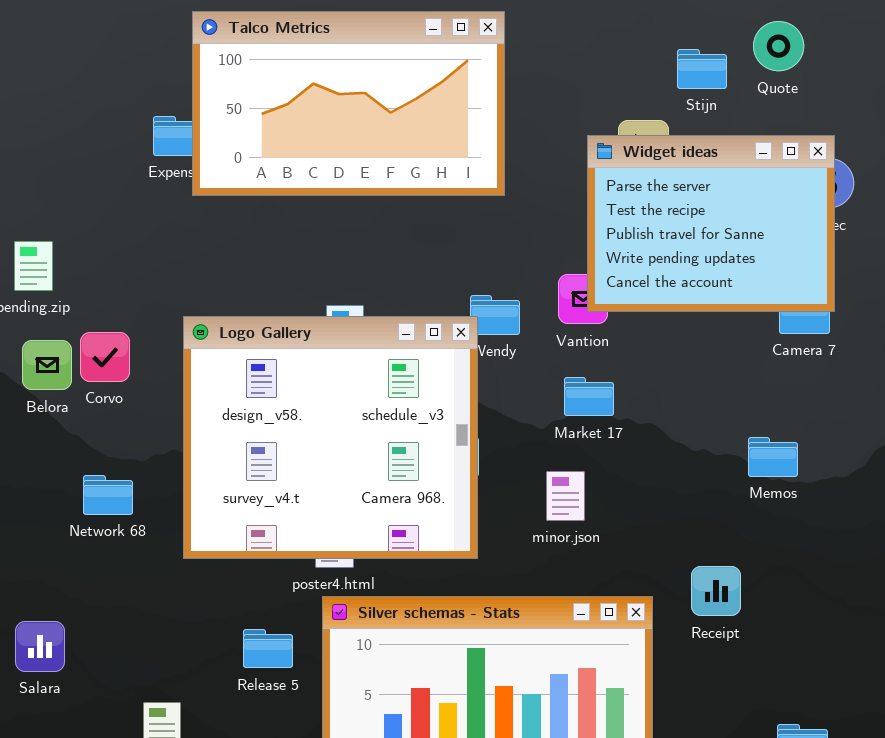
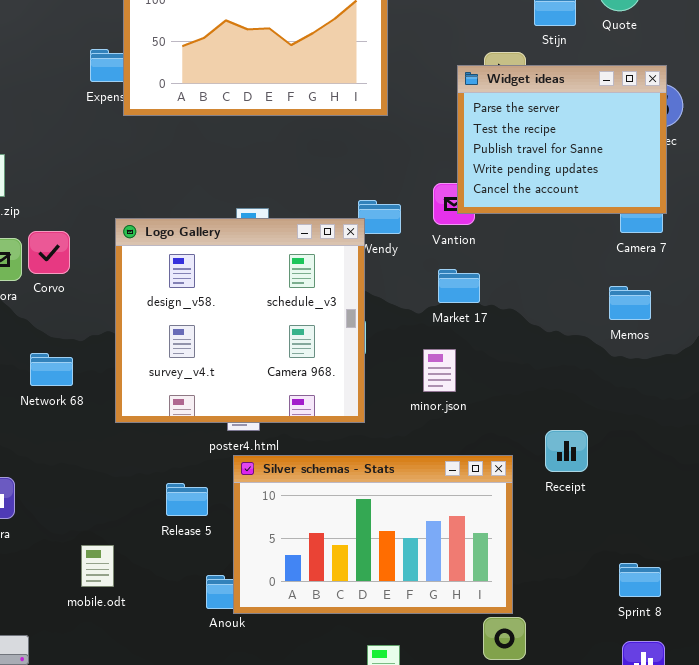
Memos: [748,437,798,477] -> [609,286,651,320], moved

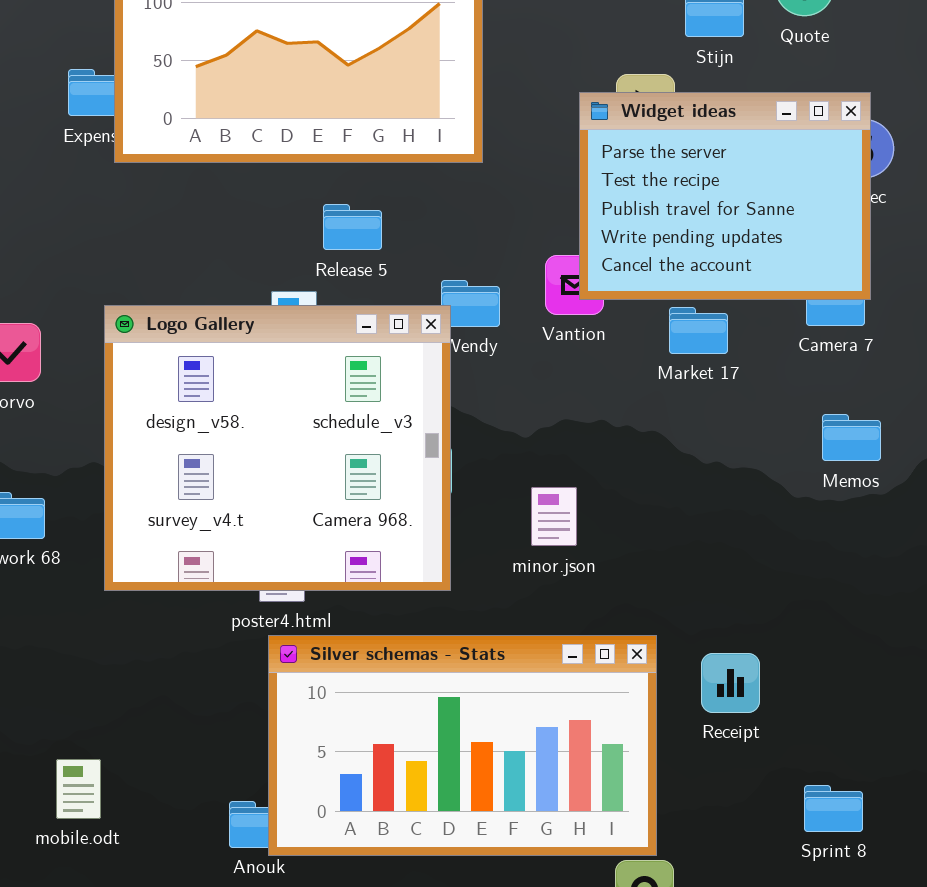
Market 17: [438,269,480,303] -> [669,307,728,354], moved
Memos: [609,286,651,320] -> [822,414,881,461], moved
Receipt: [545,430,588,472] -> [701,653,760,713], moved
Release 5: [166,483,208,516] -> [323,204,382,250], moved

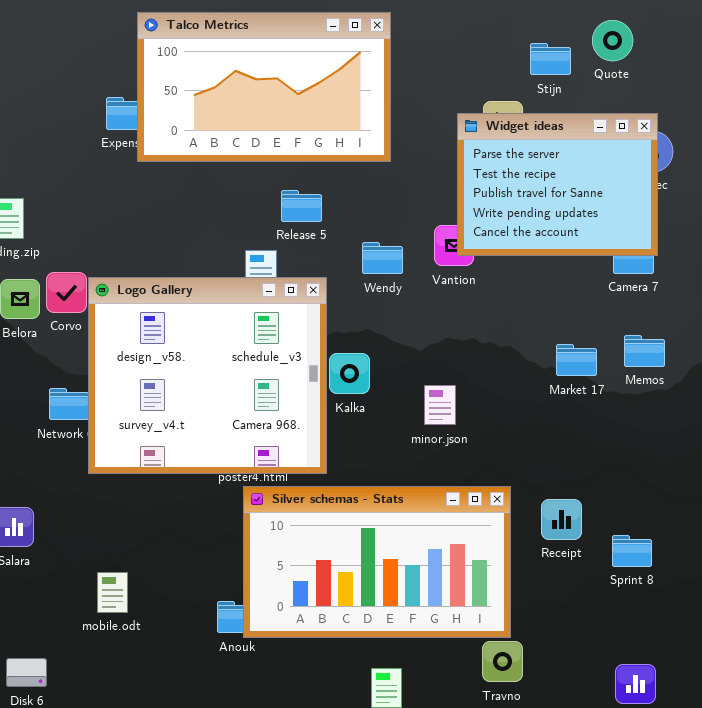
Logo Gallery: [104,305,451,591] -> [88,277,327,474], moved
Market 17: [669,307,728,354] -> [556,344,597,376], moved
Sprint 8: [804,785,863,832] -> [612,535,652,567], moved

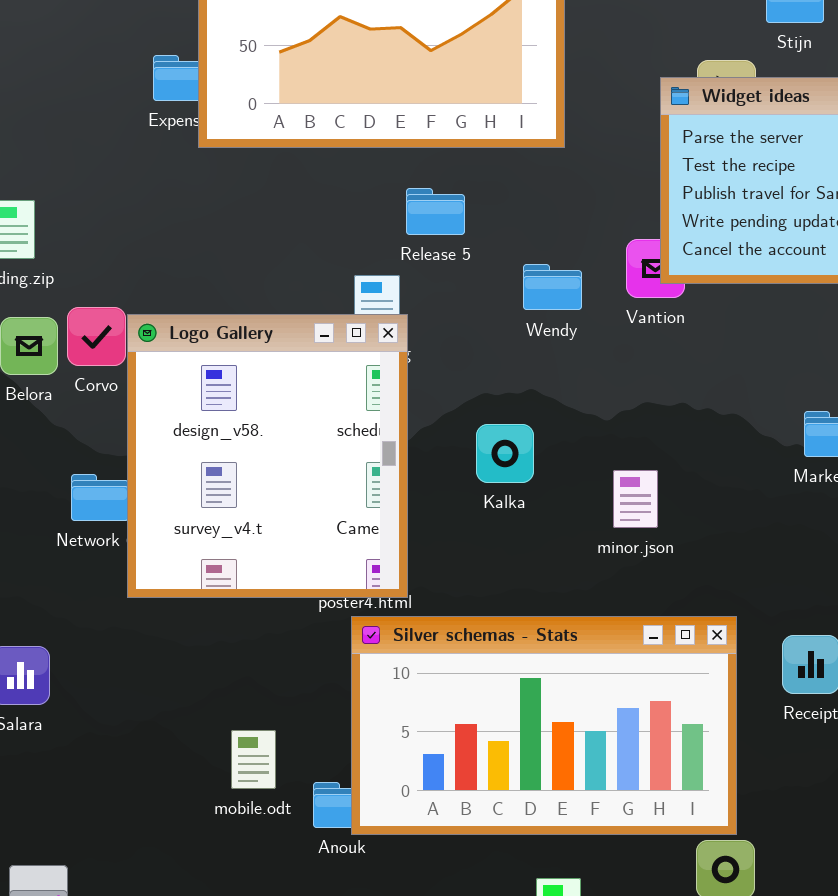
Logo Gallery: [88,277,327,474] -> [127,314,408,598], resized
mobile.odt: [97,572,128,613] -> [231,730,276,789], moved

